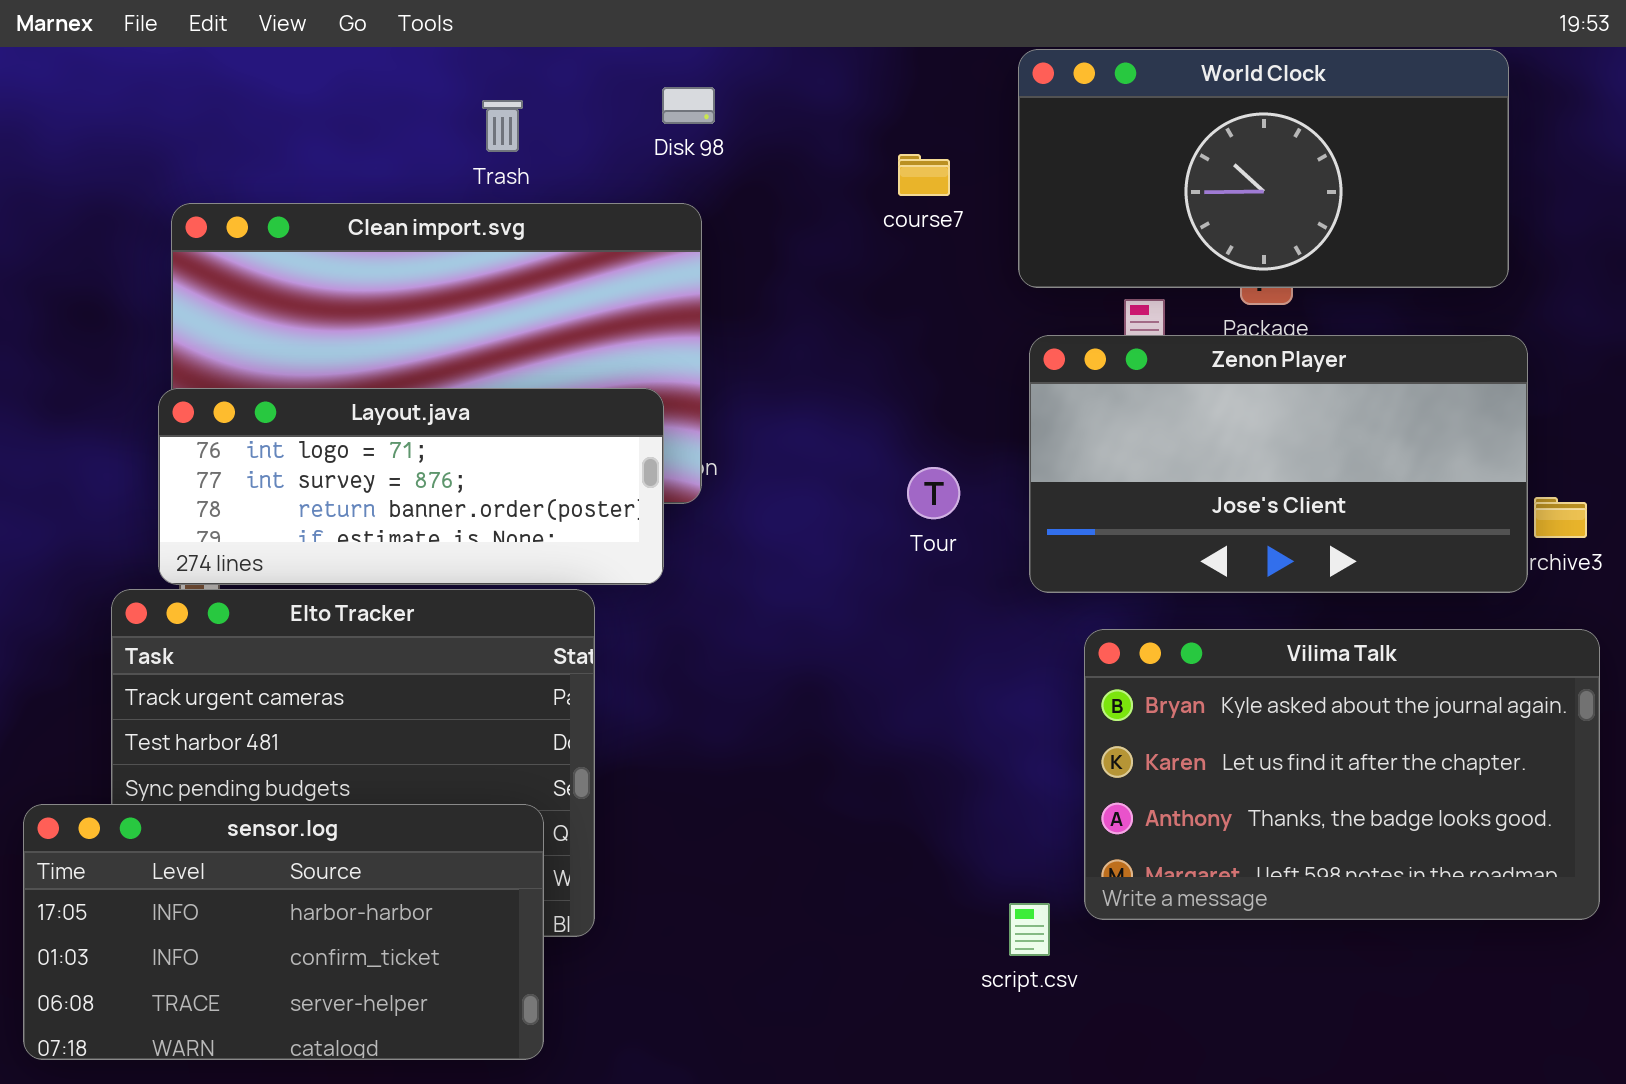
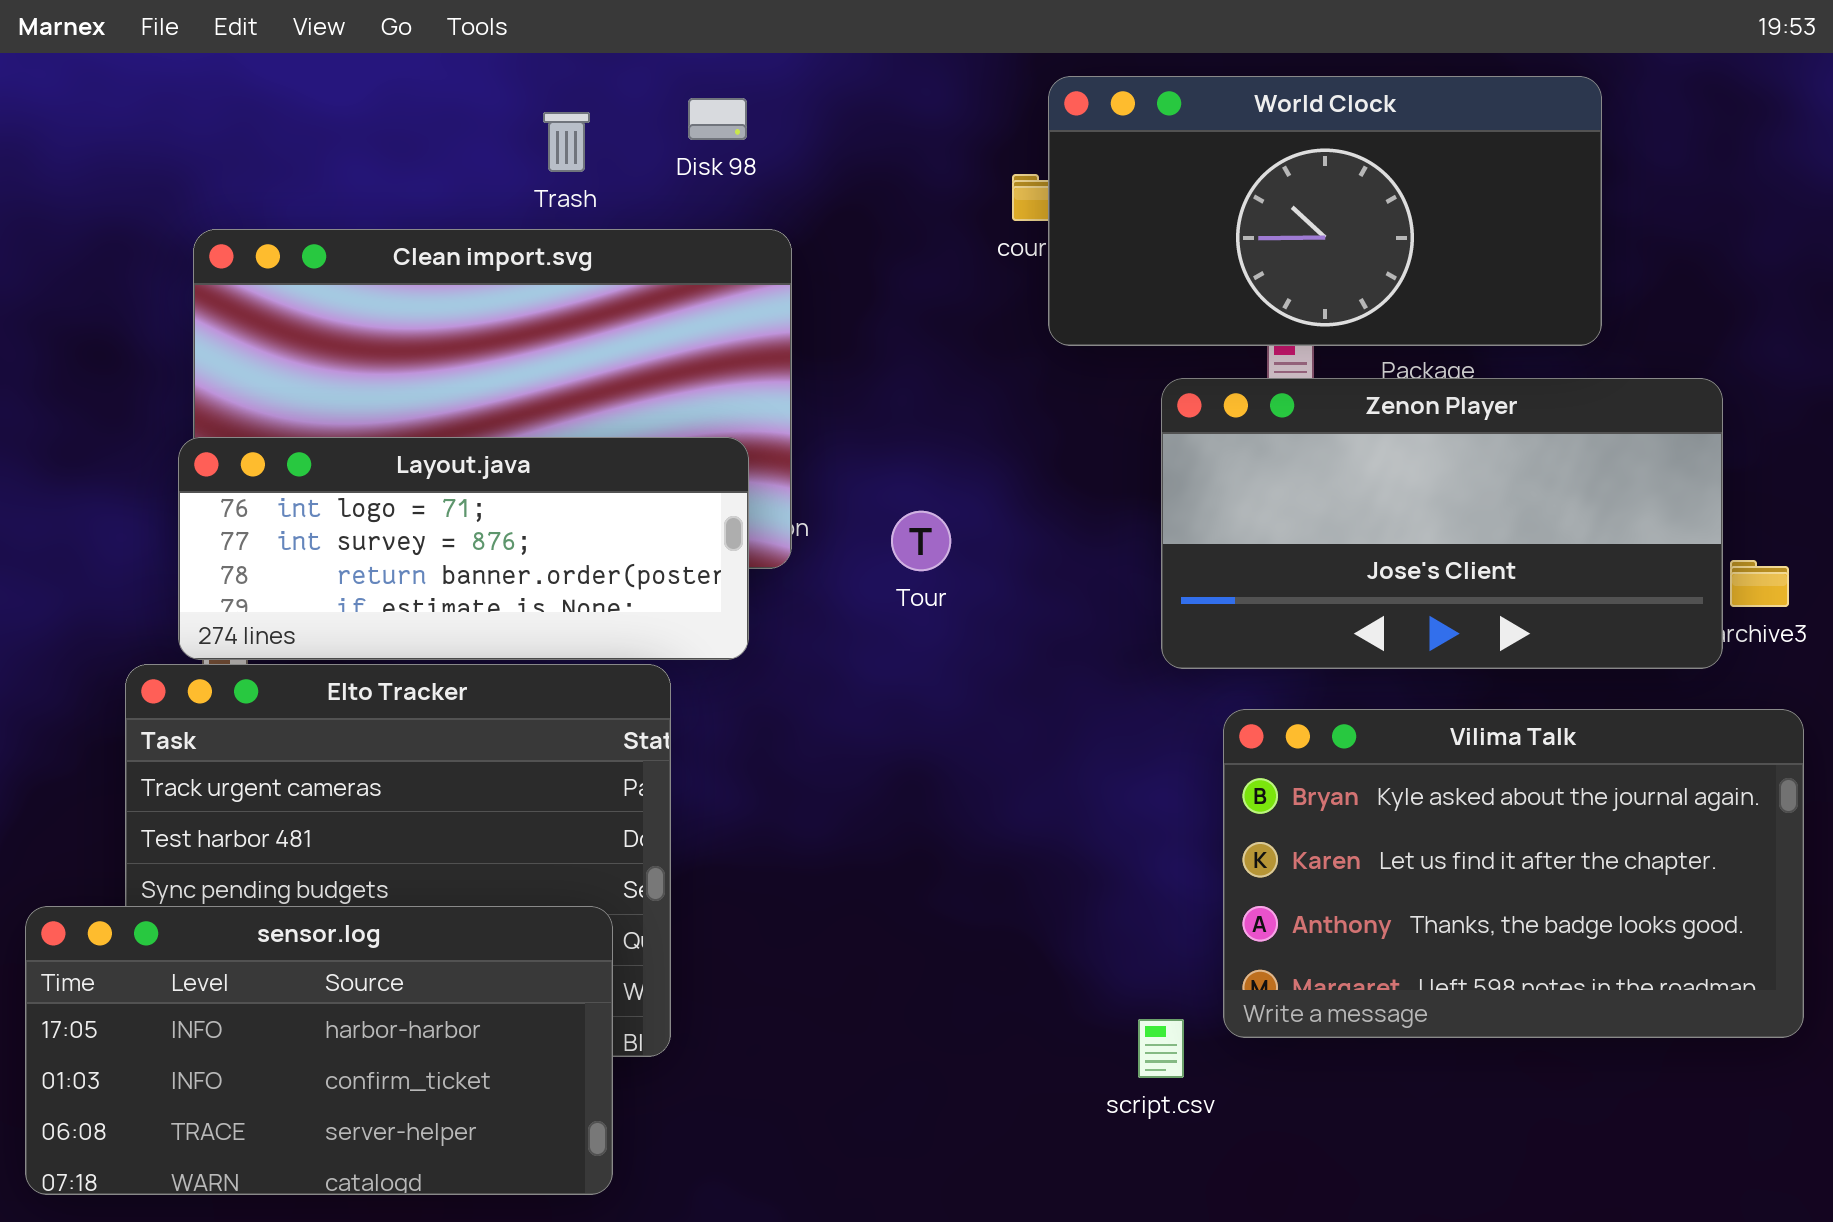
World Clock: [1018,49,1509,288] -> [1048,76,1602,346], moved
Disk 98: [662,87,715,124] -> [688,98,747,140], moved
Tour: [907,467,960,519] -> [891,511,951,571], moved

